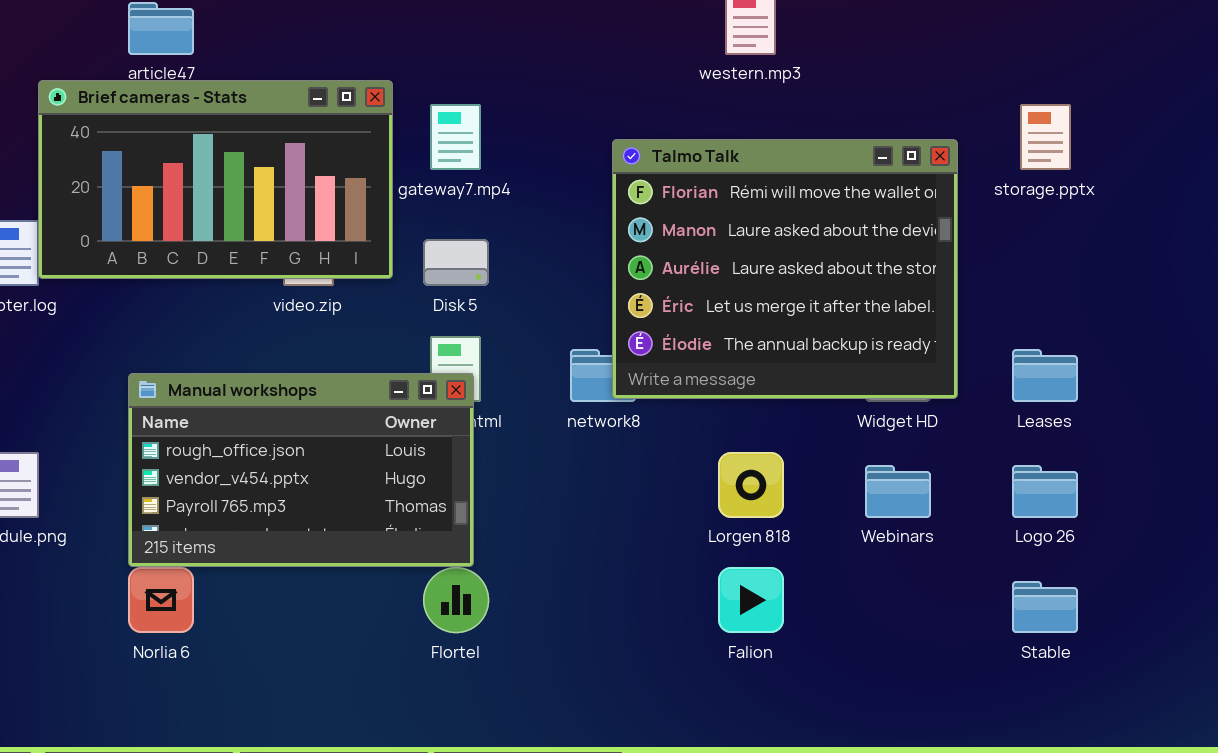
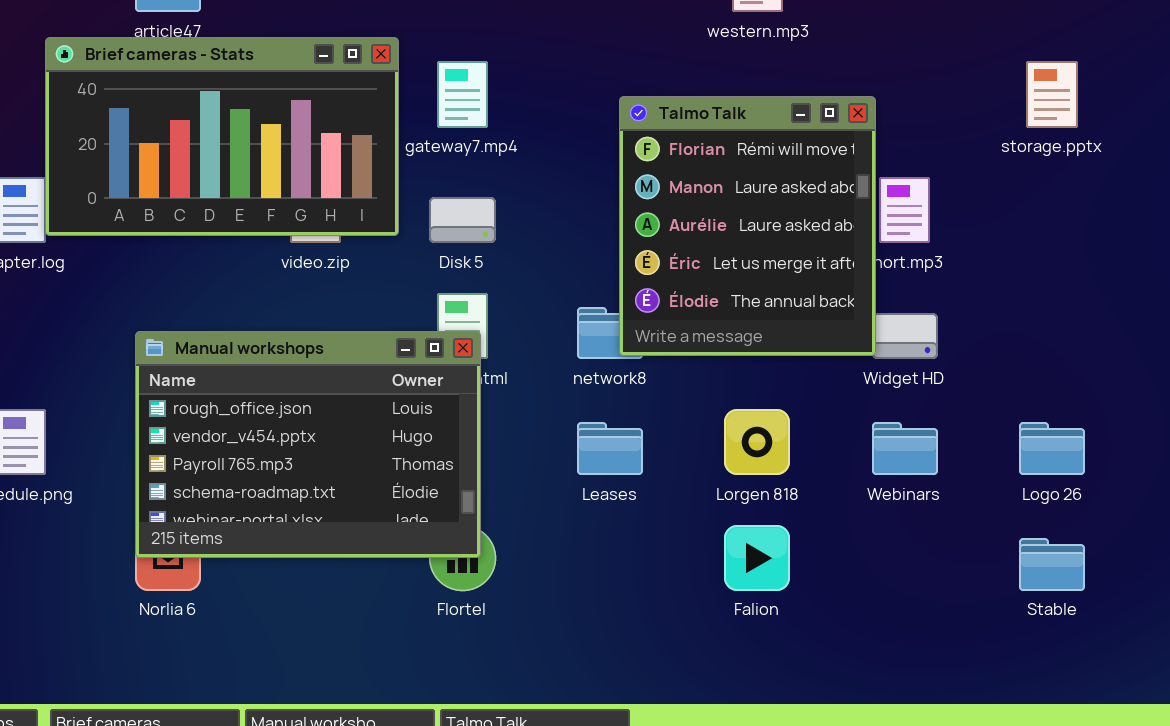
Talmo Talk: [612,139,958,399] -> [619,96,876,356], resized
Leases: [1012,349,1078,402] -> [577,422,643,475], moved
Manual workshops: [128,373,474,567] -> [135,331,481,558], resized

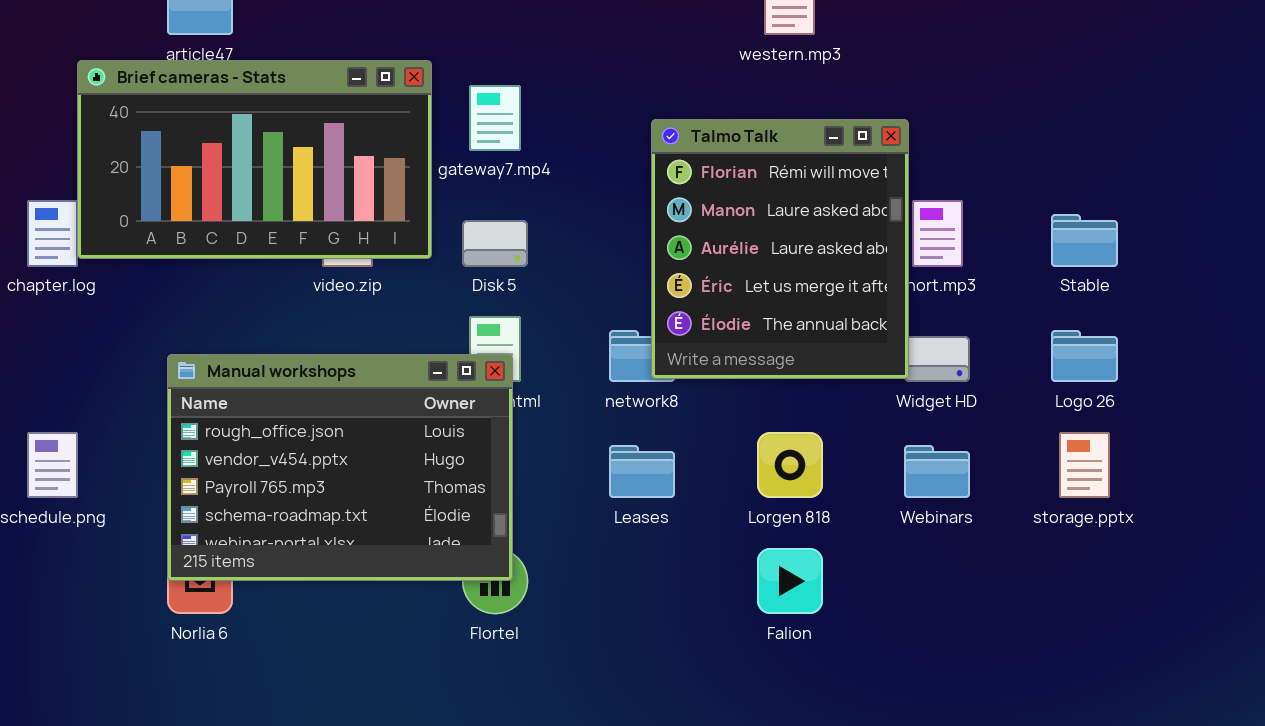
storage.pptx: [1026,61,1078,128] -> [1059,432,1110,498], moved
Logo 26: [1019,422,1085,475] -> [1051,330,1118,382], moved
Stable: [1019,538,1085,591] -> [1051,214,1118,267], moved

